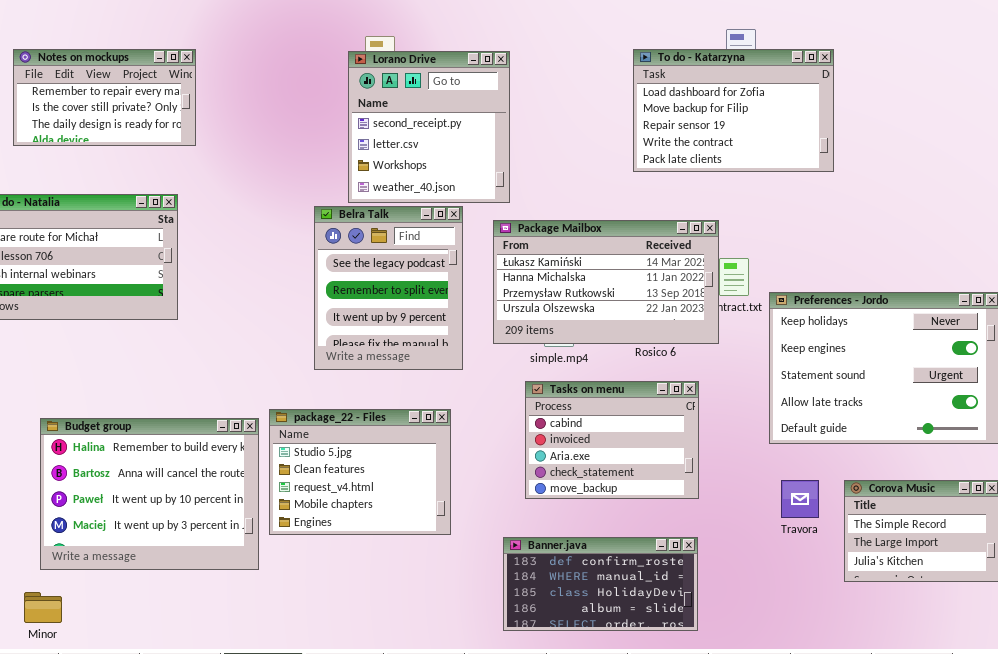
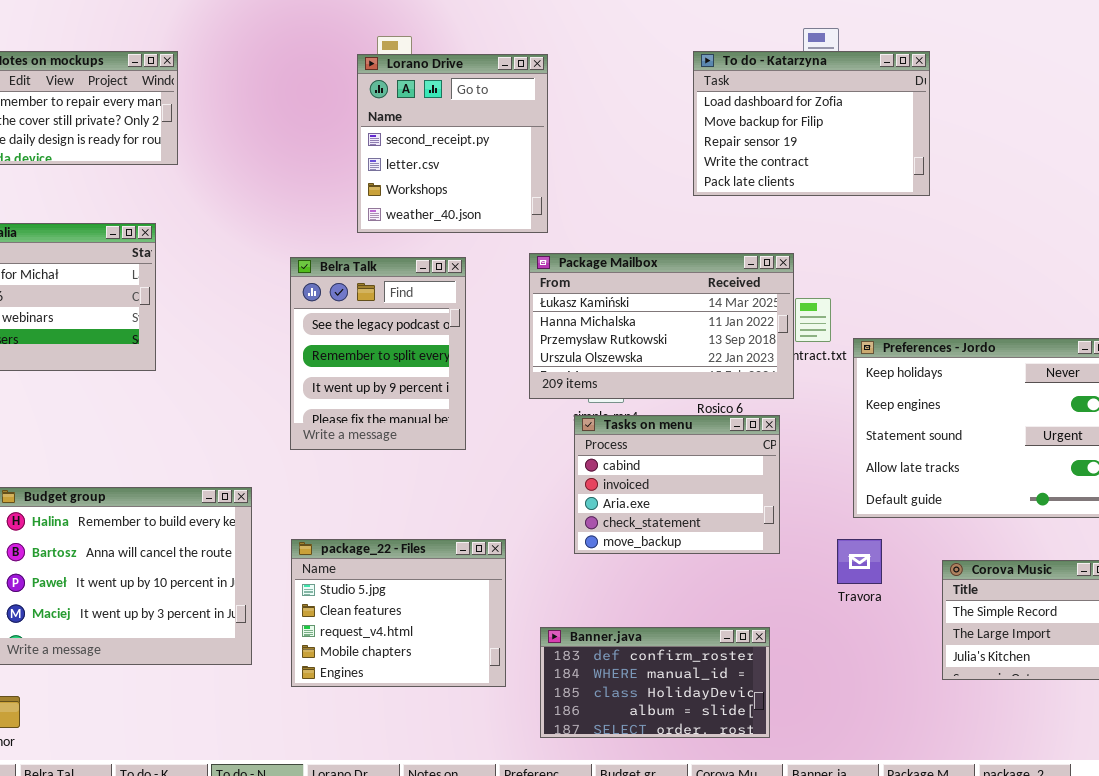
Belra Talk: [314,206,463,370] -> [290,257,466,450], moved
Tasks on menu: [525,381,699,499] -> [574,415,780,554], moved
package_22 - Files: [269,409,451,535] -> [291,539,506,687], moved
Travora: [781,480,819,518] -> [837,539,882,584], moved

